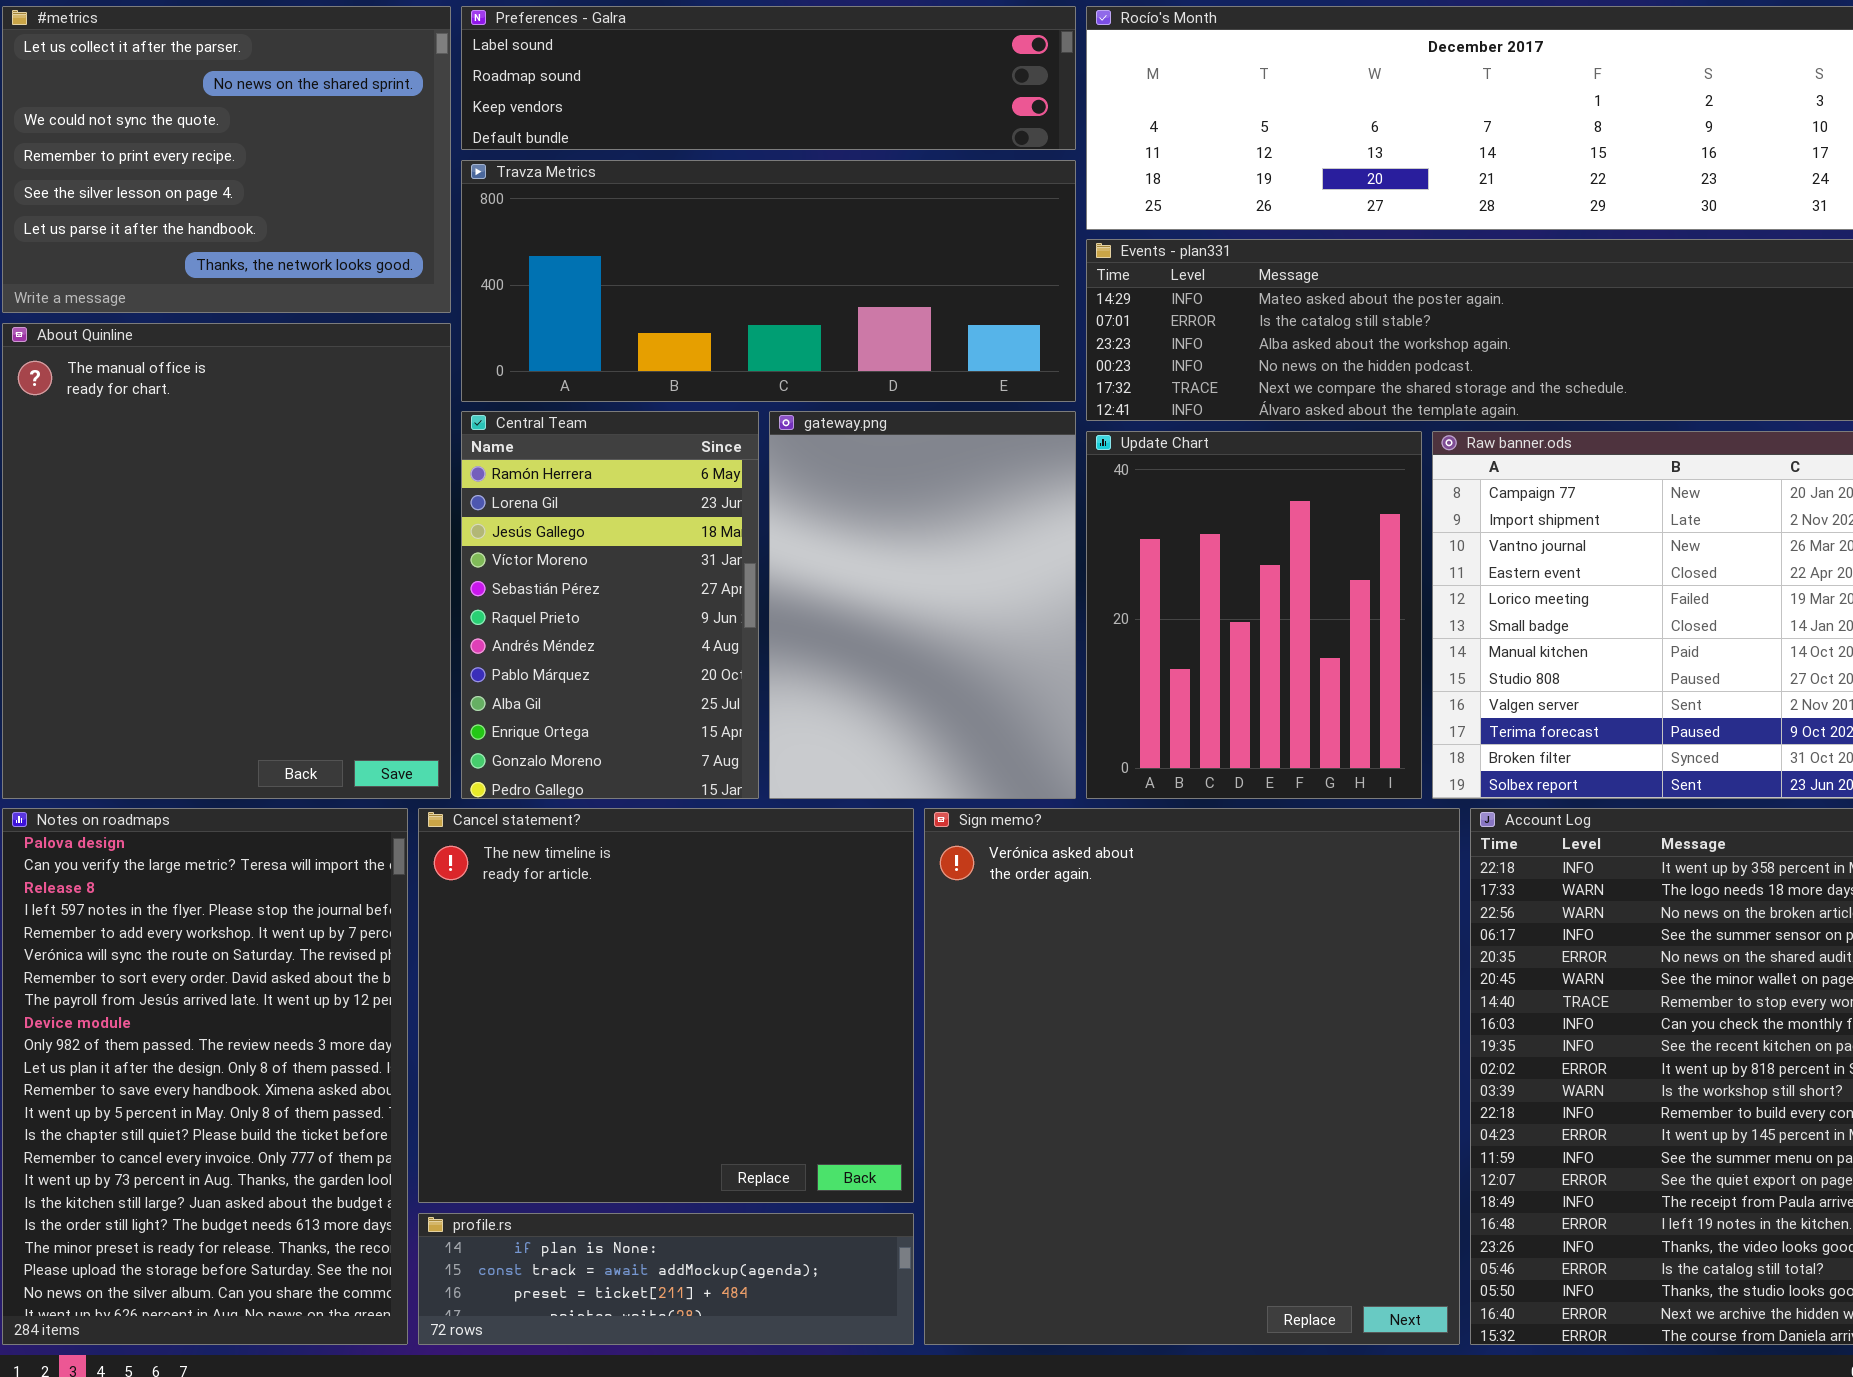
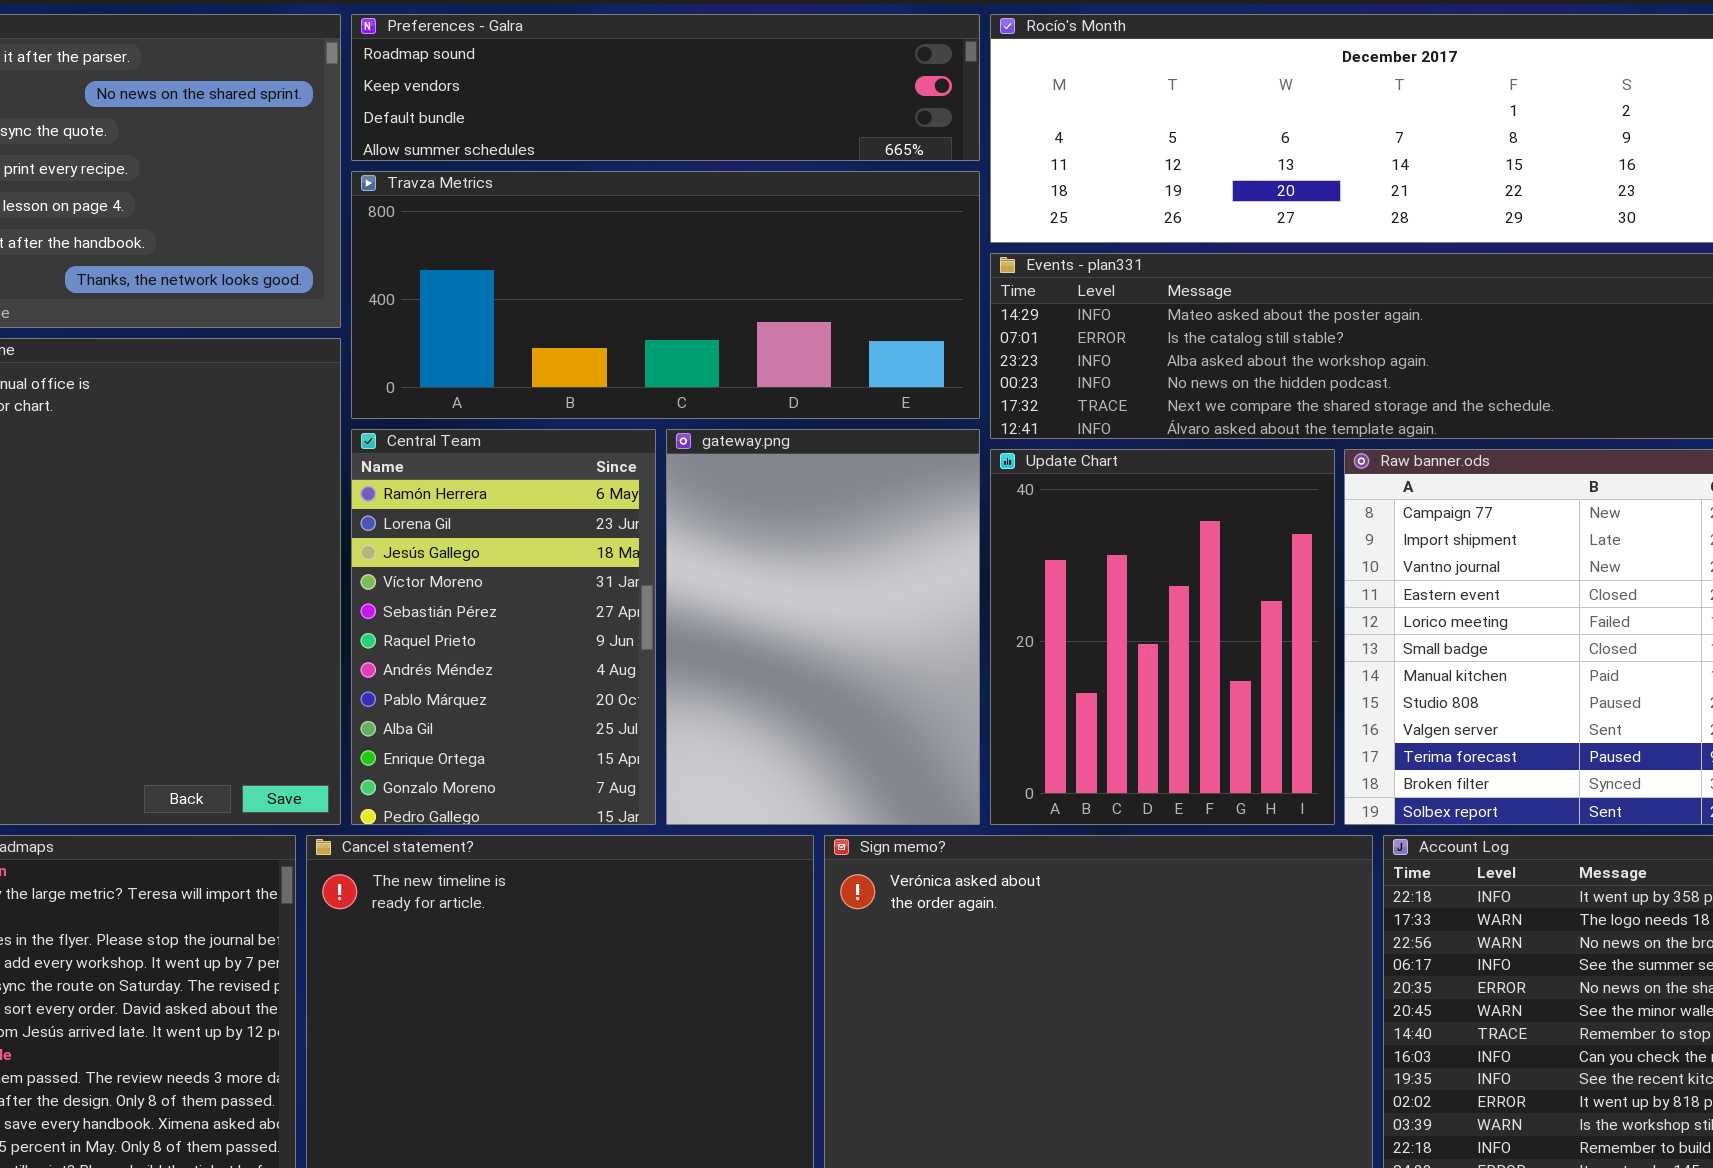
Preferences - Galra: [461,6,1076,150] -> [351,14,980,161], scrolled down 1 row

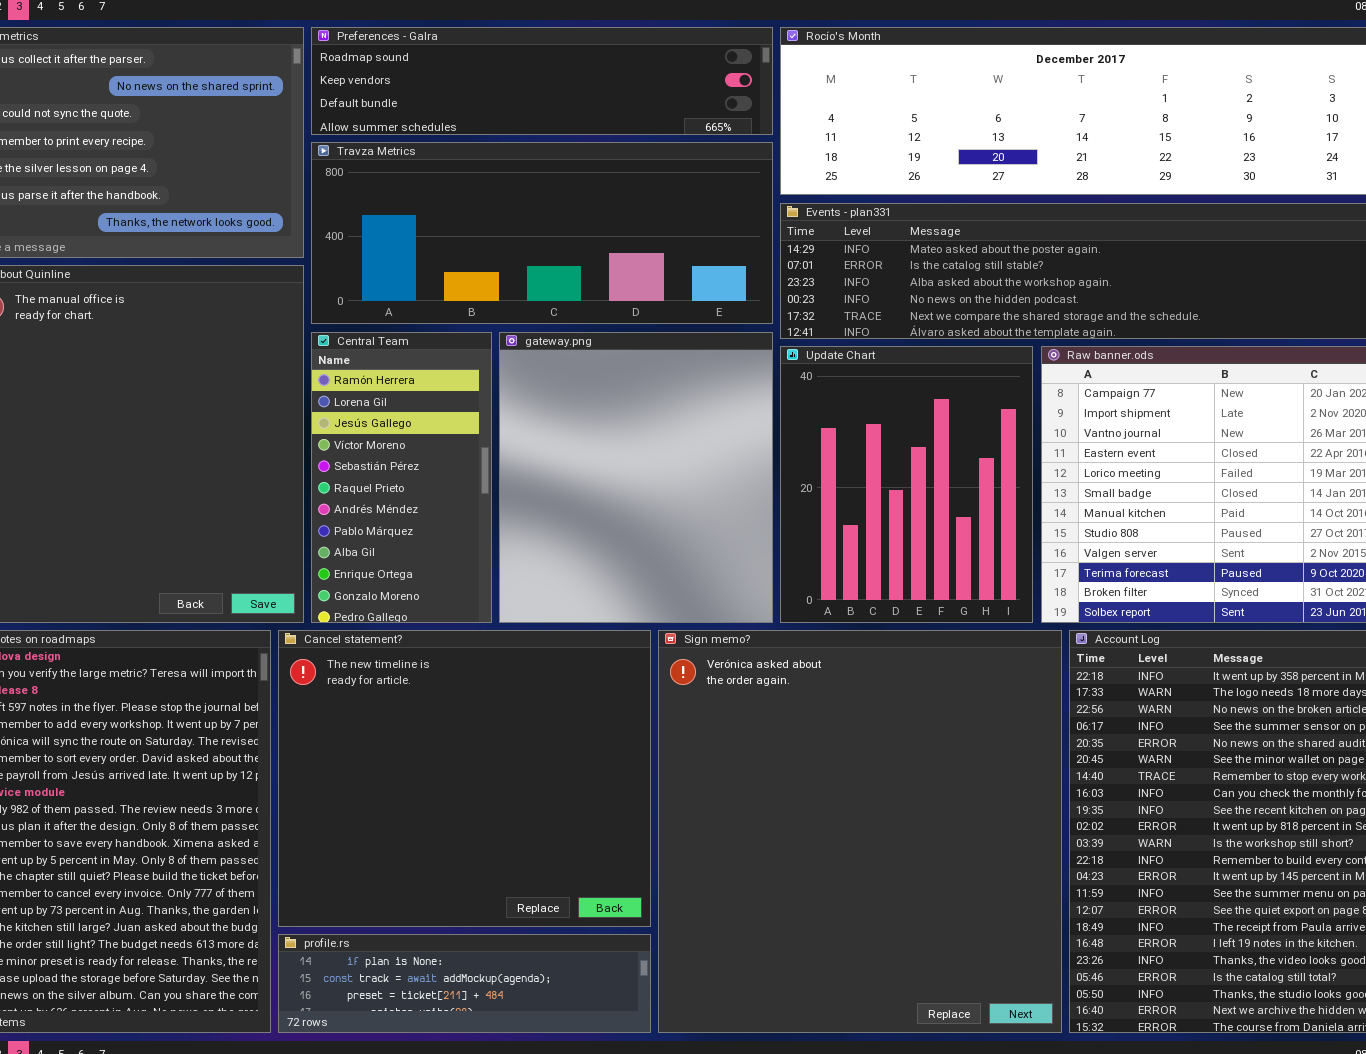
Central Team: [351,429,656,825] -> [311,332,492,623], resized
gateway.png: [666,429,980,825] -> [499,332,773,623], resized

